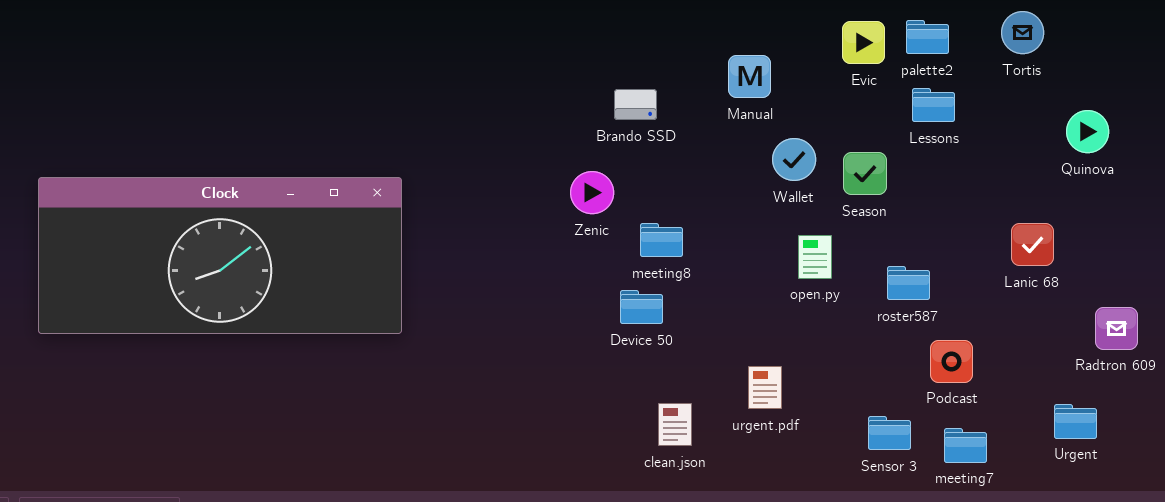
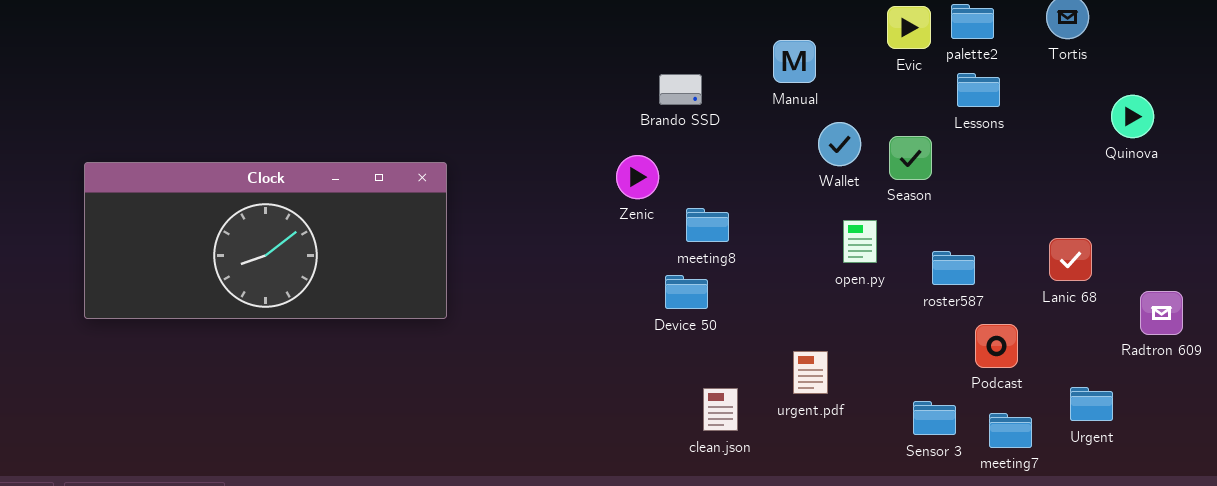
Lanic 68: [1011,223,1054,266] -> [1049,238,1092,281], moved
Urgent: [1054,404,1097,439] -> [1070,387,1113,421], moved

